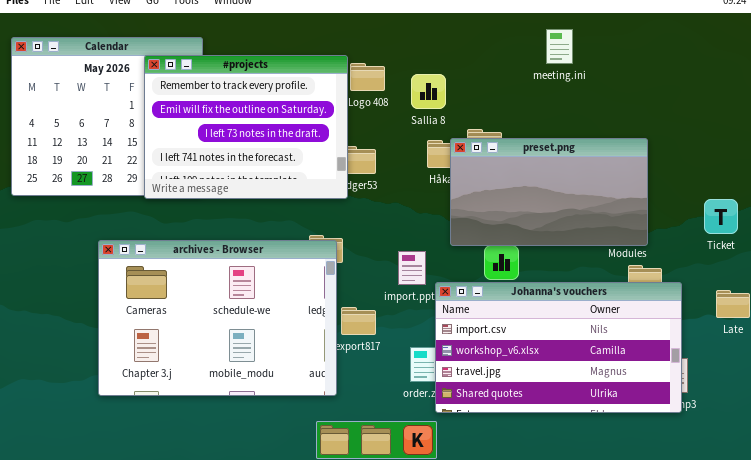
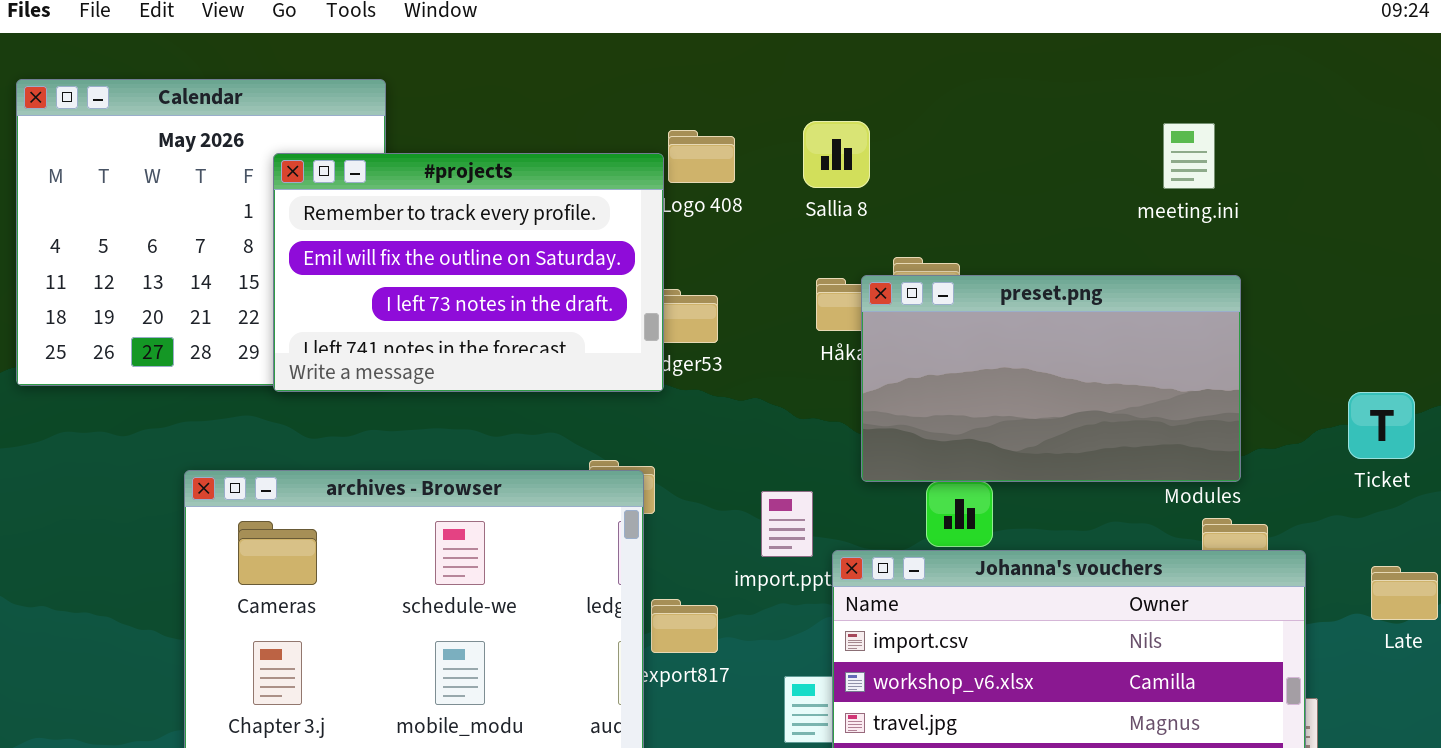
meeting.ini: [546,29,573,64] -> [1163,123,1215,189], moved
#projects: [144,55,348,199] -> [273,153,664,392], resized
Sallia 8: [411,74,446,109] -> [803,121,870,188], moved

